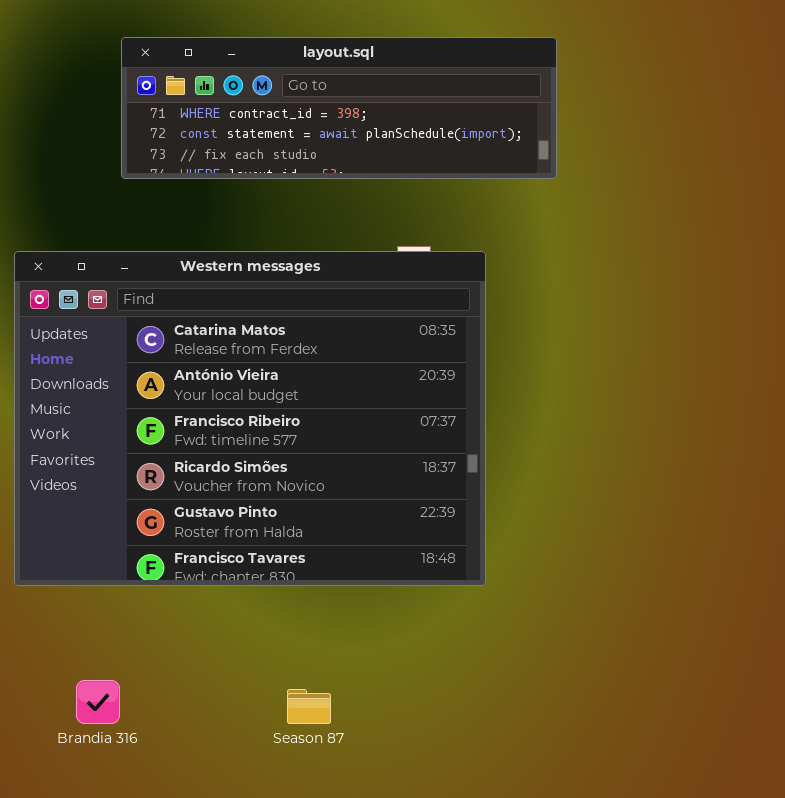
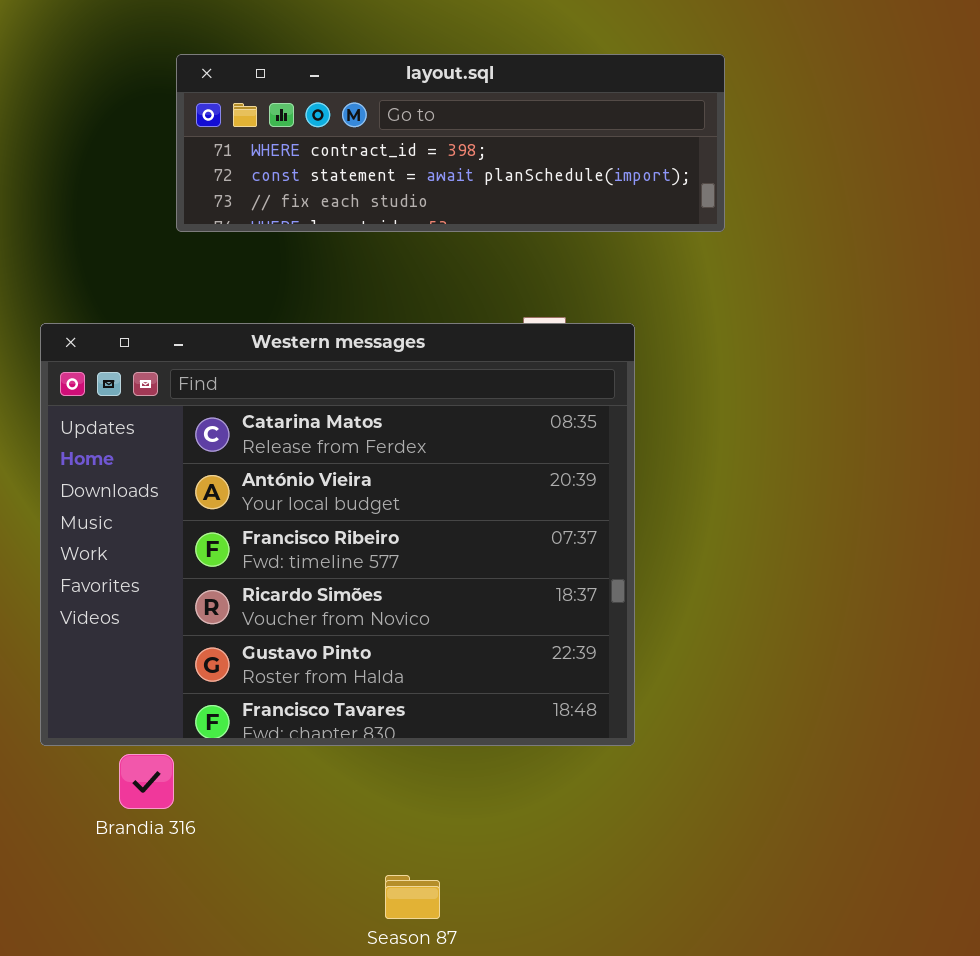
Brandia 316: [76,680,120,724] -> [119,754,174,809], moved

